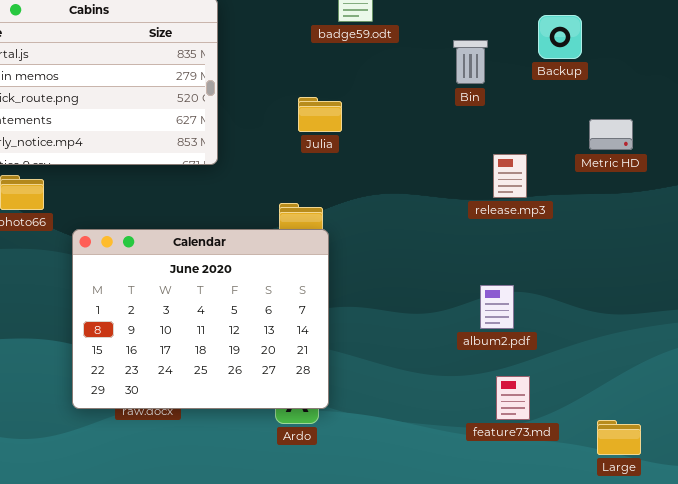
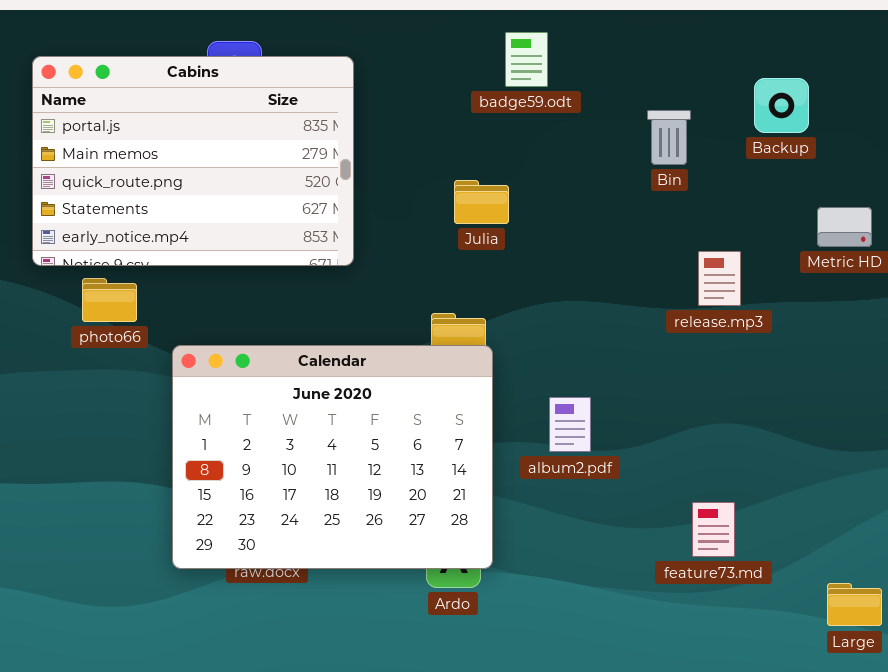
album2.pdf: [480,285,514,329] -> [549,397,591,452], moved
feature73.md: [496,376,530,420] -> [692,502,735,557], moved

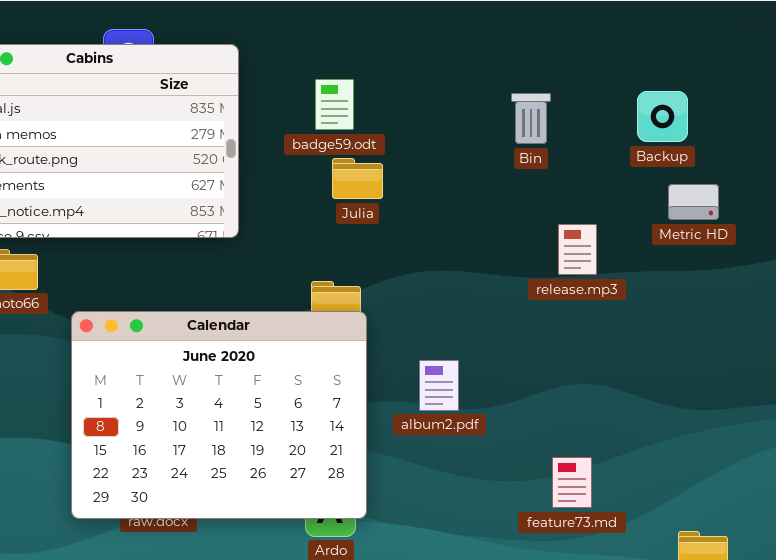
badge59.odt: [505,32,548,87] -> [315,79,354,130], moved
Backup: [754,78,809,133] -> [637,91,688,142], moved

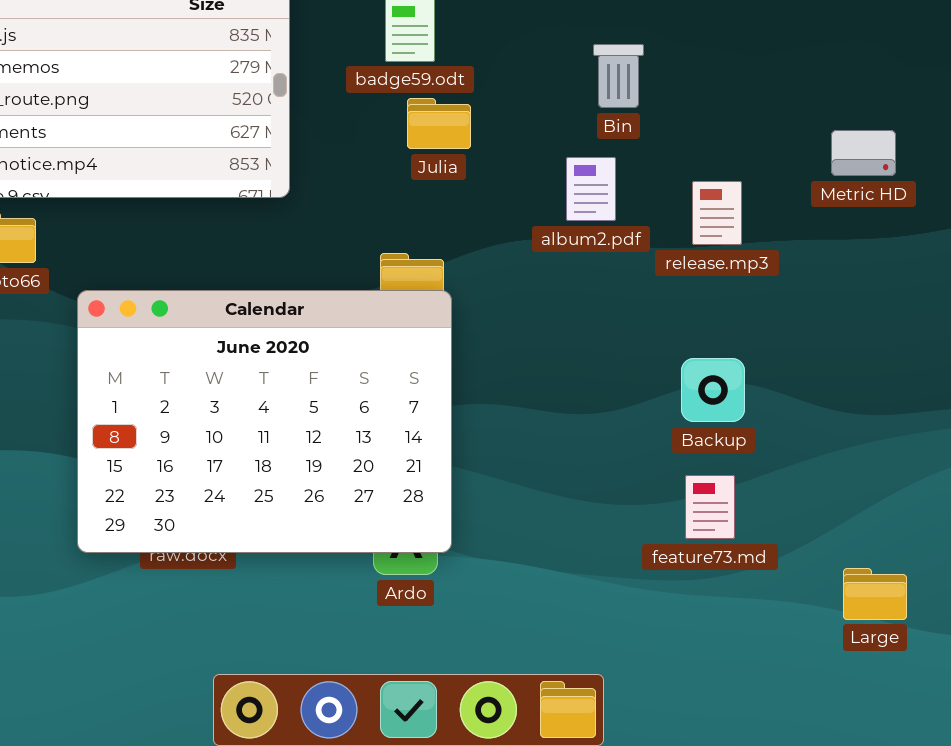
Backup: [637,91,688,142] -> [681,358,745,422], moved
Bin: [511,93,551,144] -> [593,44,644,108], moved
album2.pdf: [419,360,459,411] -> [566,157,616,221], moved

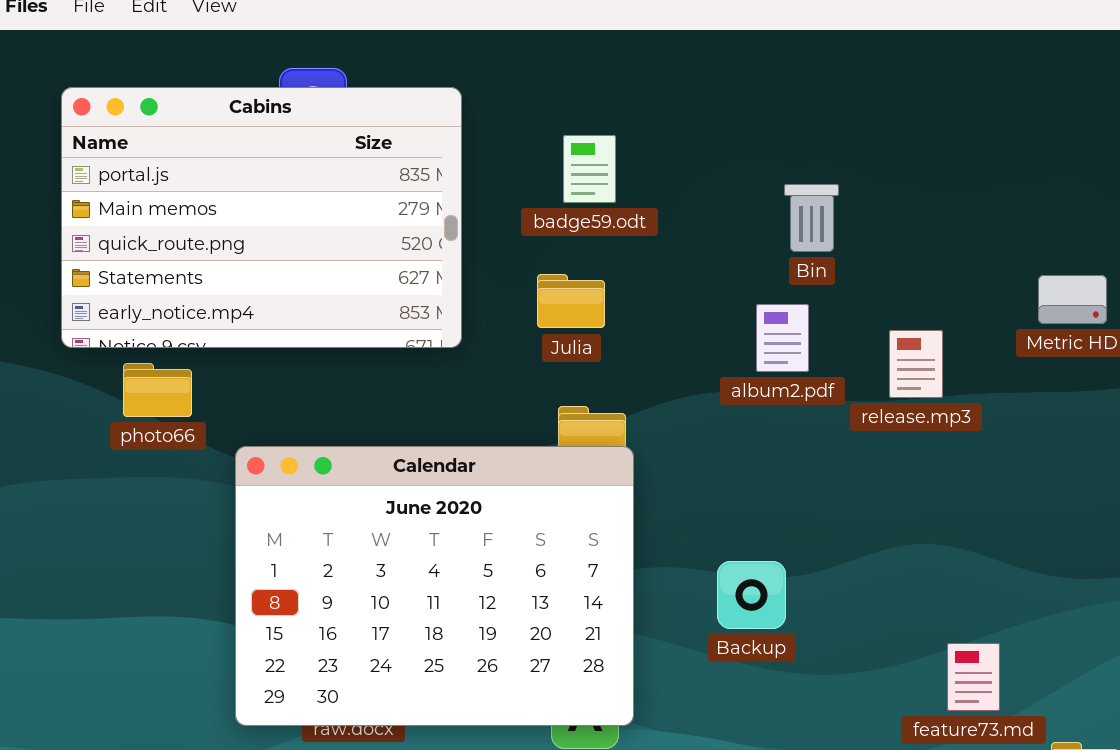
Julia: [407,98,471,149] -> [537,274,605,328], moved
Backup: [681,358,745,422] -> [717,561,786,629], moved
feature73.md: [685,475,735,539] -> [947,643,1000,711], moved

